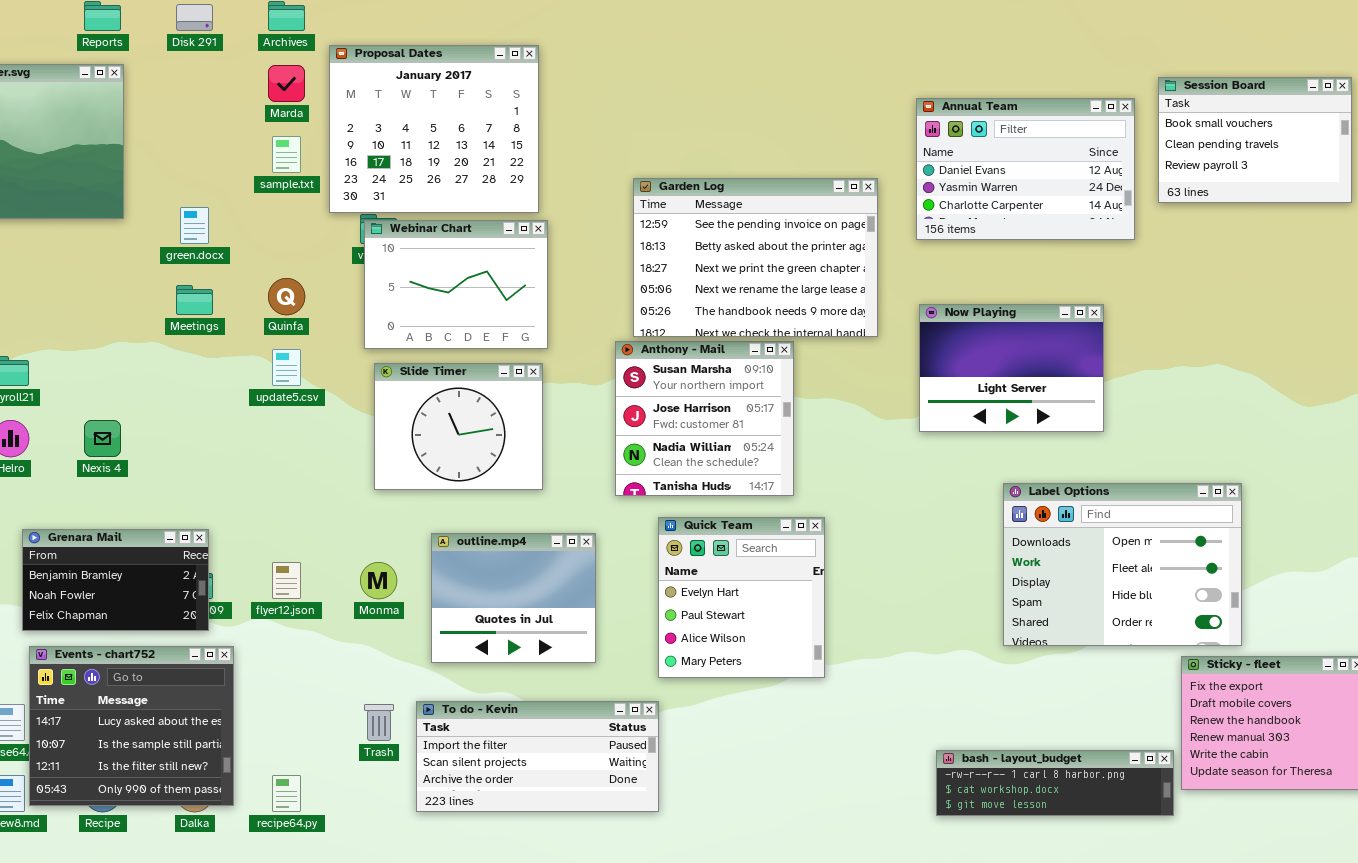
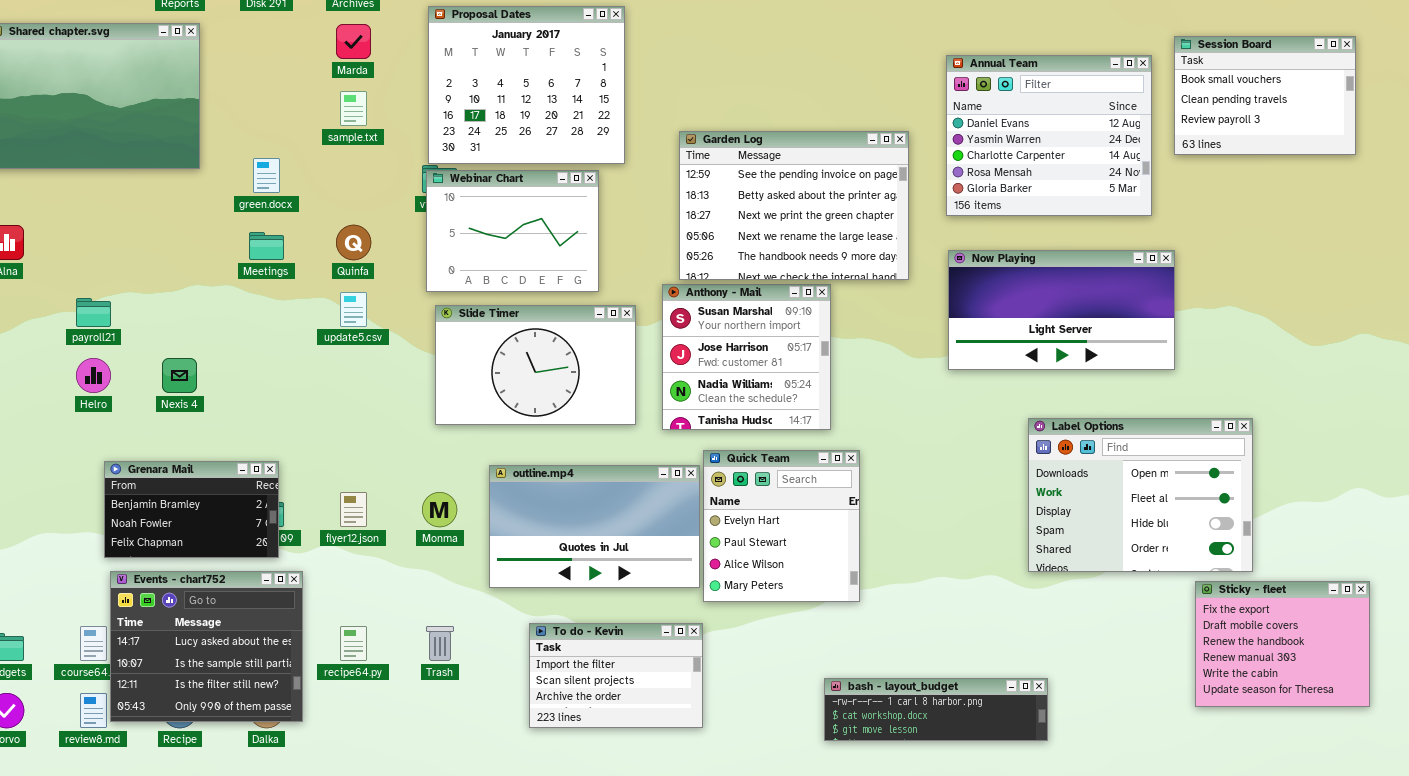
Proposal Dates: [329,45,539,213] -> [428,6,625,164], moved
Annual Team: [916,98,1135,240] -> [946,55,1152,216], resized
Now Playing: [919,304,1104,432] -> [948,250,1175,370], resized
Slide Timer: [374,363,543,490] -> [435,305,636,425], resized
outline.mp4: [431,533,596,663] -> [489,465,700,588], resized
To do - Kevin: [416,701,659,812] -> [529,623,703,728], resized
bash - layout_budget: [936,750,1174,816] -> [824,678,1048,741], moved
recipe64.py: [272,775,301,812] -> [340,626,367,661], moved

